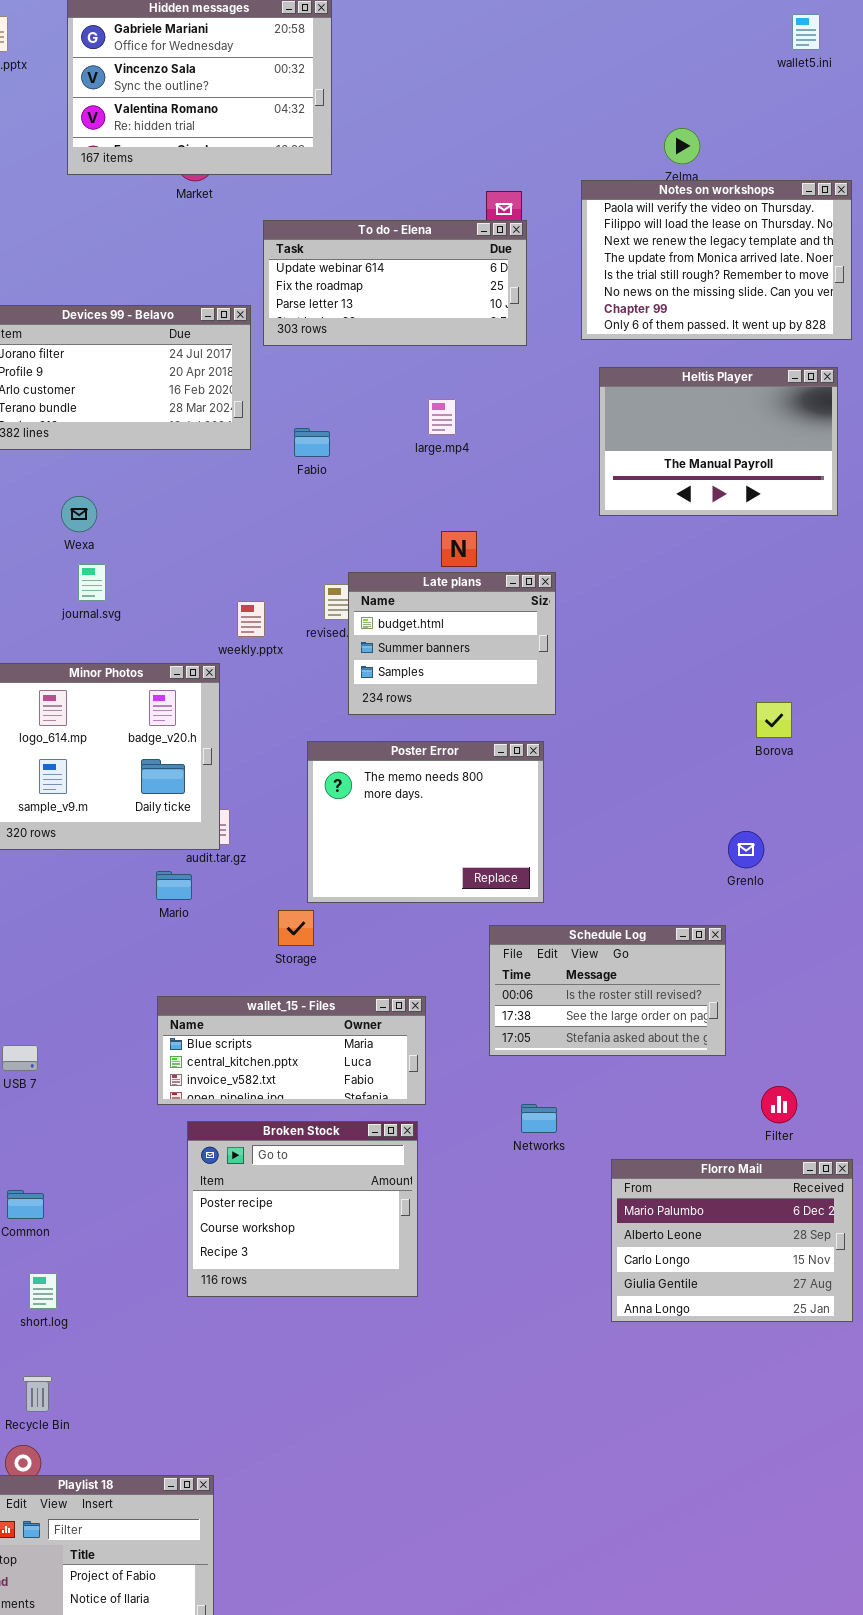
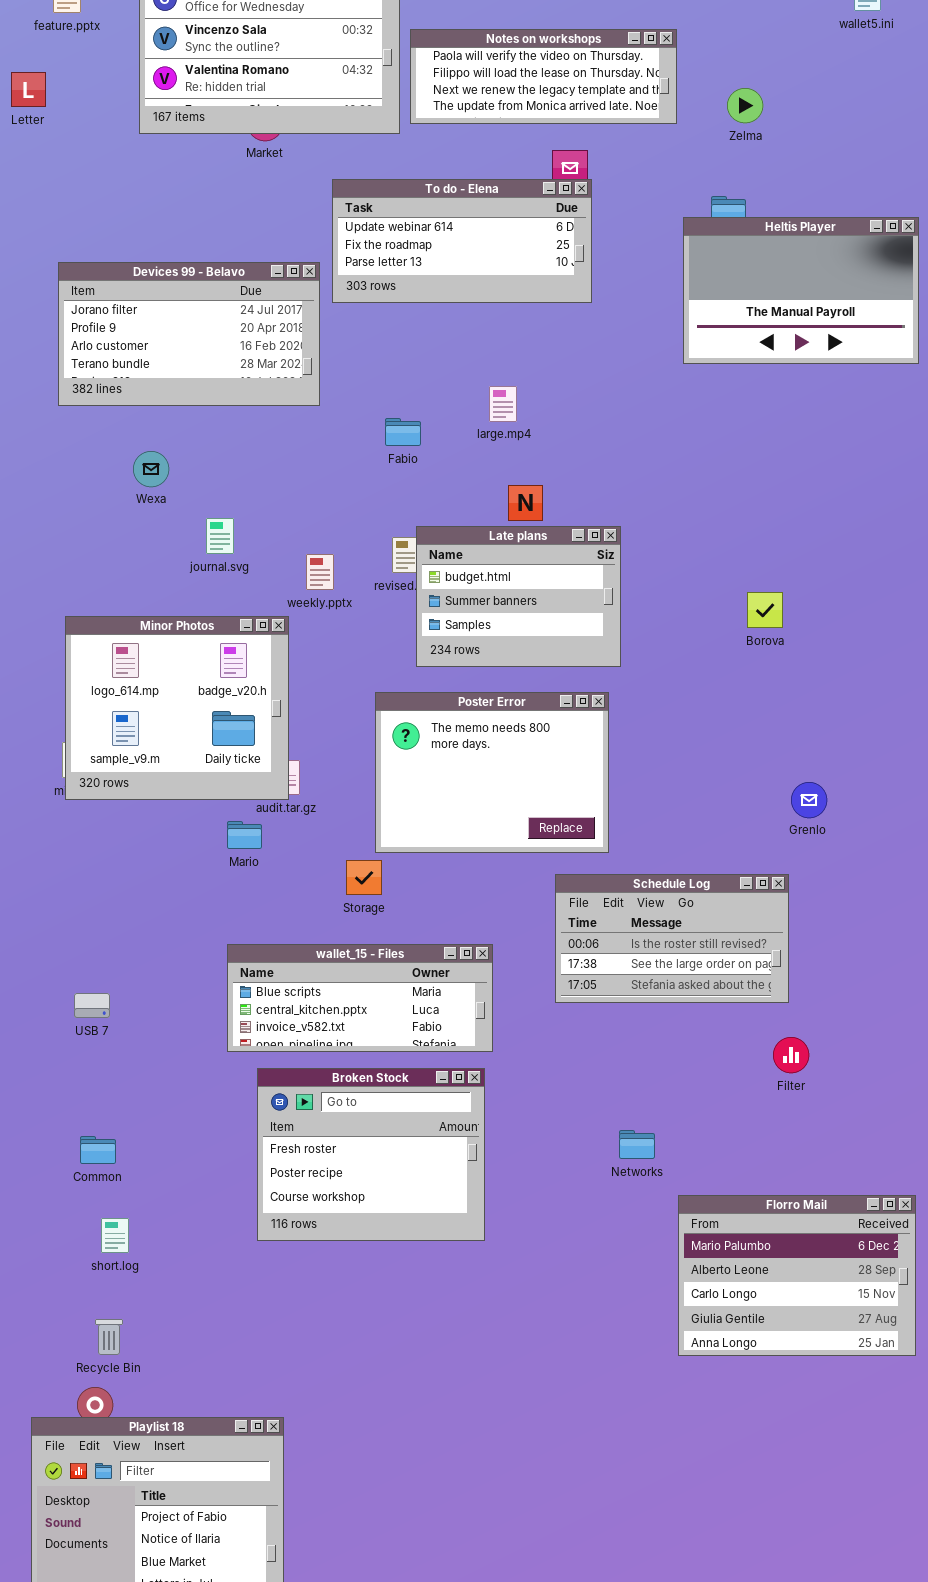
Notes on workshops: [581,180,852,340] -> [410,29,677,124], moved, resized
Heltis Player: [599,367,838,516] -> [683,217,919,364], moved
large.mp4: [428,399,456,435] -> [489,386,517,422], moved
Fabio: [294,428,330,457] -> [385,418,421,446], moved
journal.svg: [78,564,106,601] -> [206,518,234,554], moved
Borova: [756,702,792,738] -> [747,592,783,628], moved
Filter: [761,1086,797,1123] -> [773,1037,809,1073], moved
Networks: [521,1104,557,1133] -> [619,1130,655,1159], moved
Broken Stock: [187,1121,418,1297] -> [257,1068,485,1241], scrolled up 1 row
Florro Mail: [611,1159,853,1322] -> [678,1195,916,1356], moved

